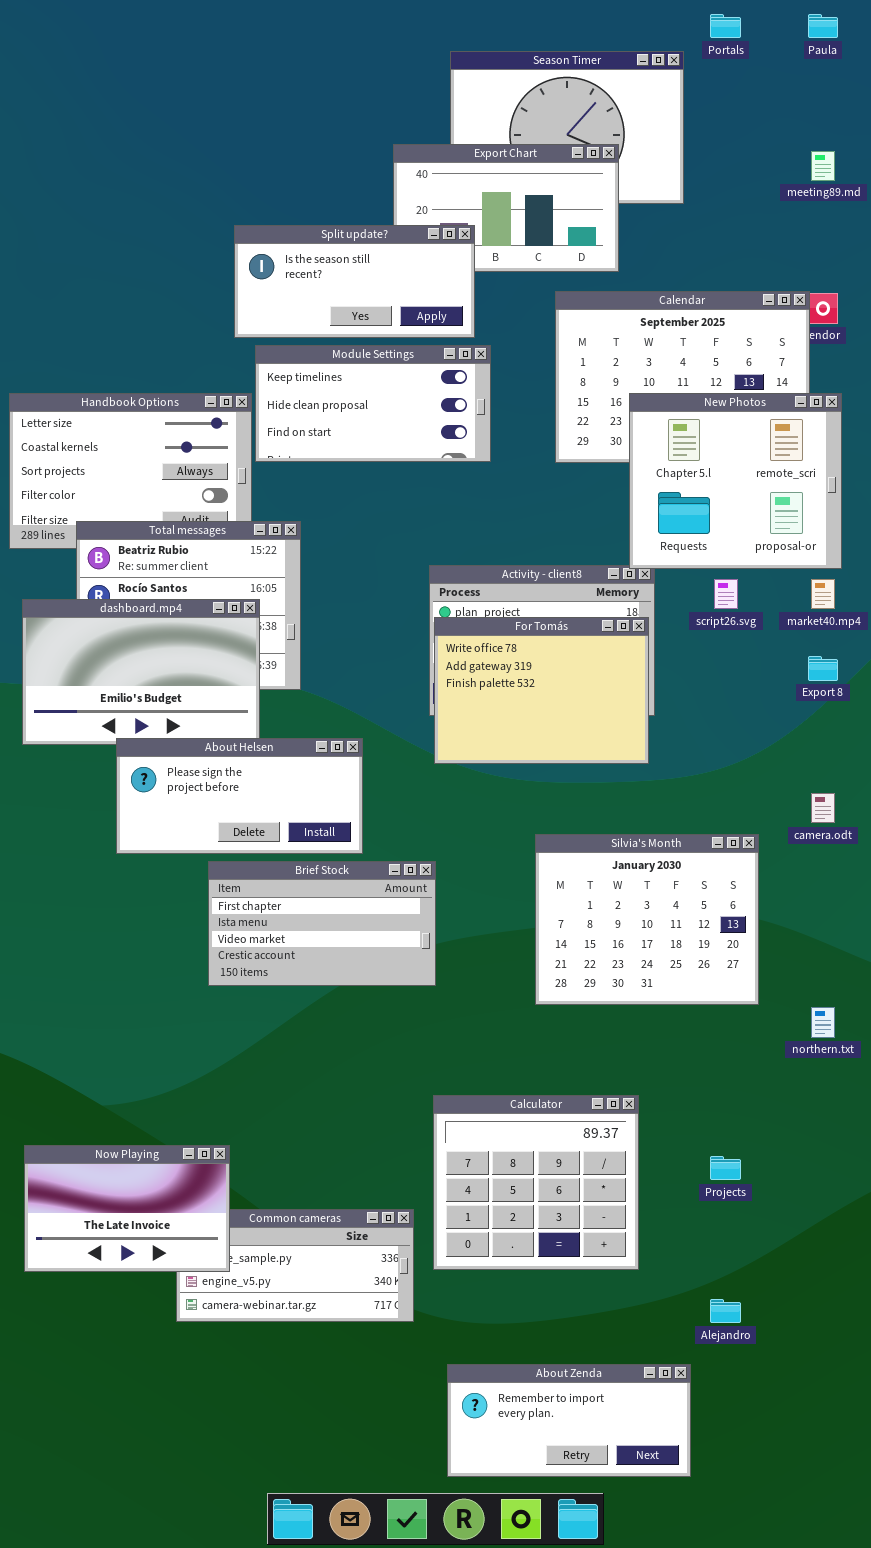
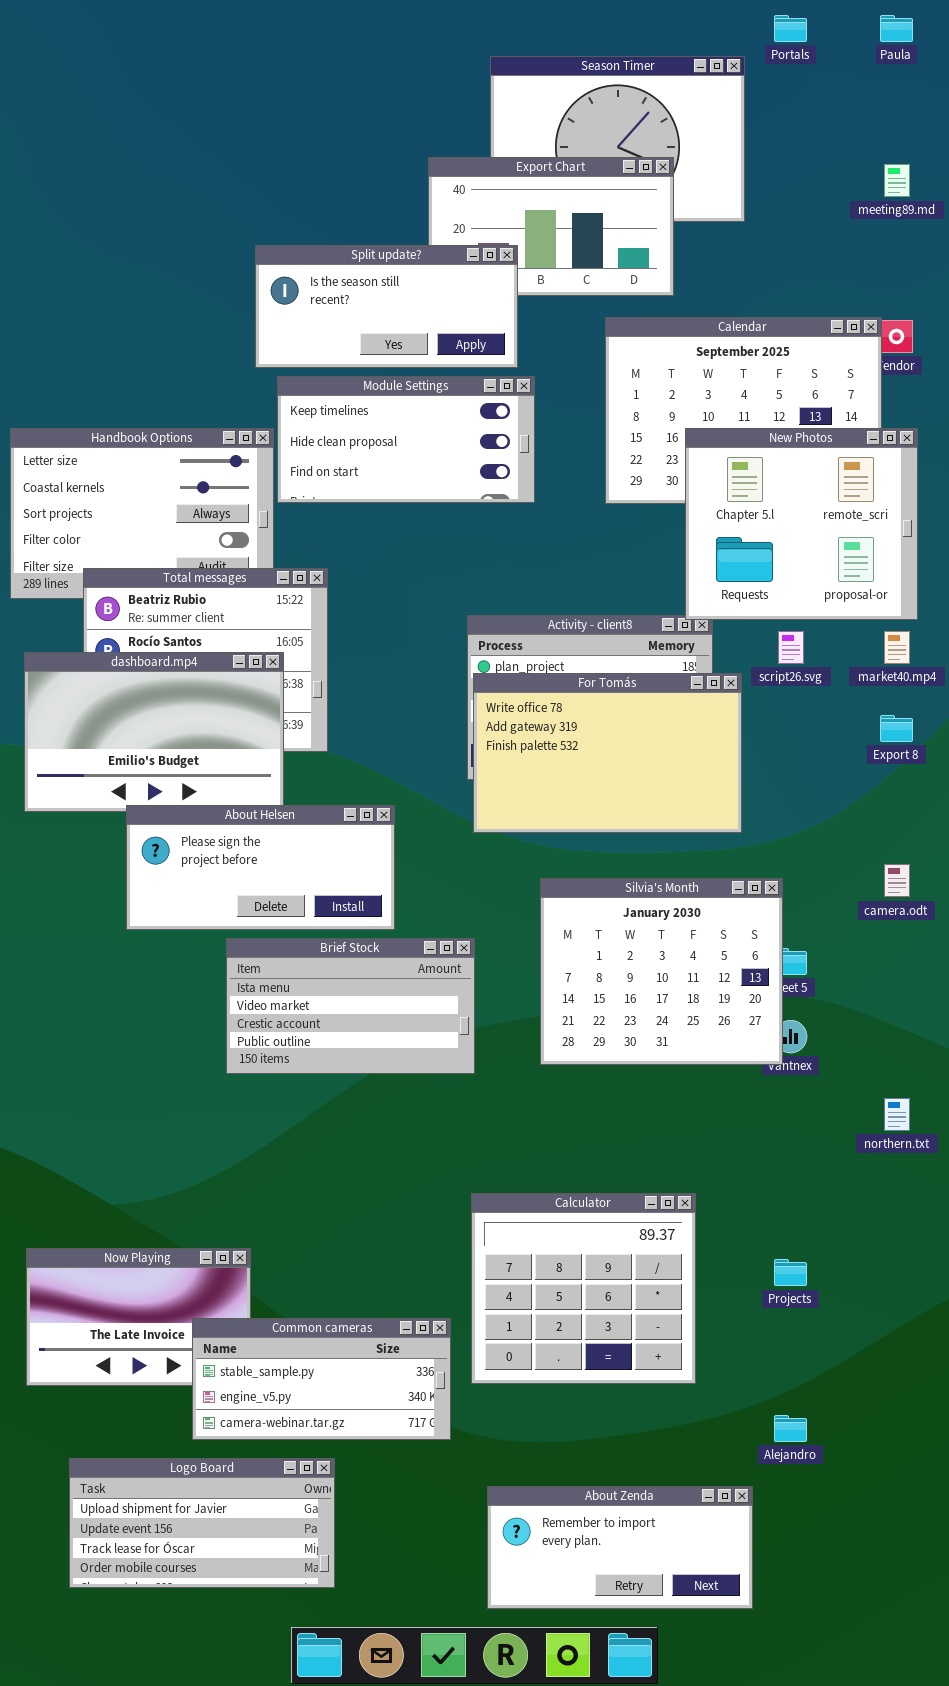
For Tomás: [434,617,649,764] -> [473,673,742,833], resized
Silvia's Month: [535,834,759,1005] -> [540,878,783,1065], moved
Brief Stock: [208,861,436,986] -> [226,938,475,1074], scrolled down 1 row
Common cameras: [176,1209,414,1322] -> [192,1318,451,1440], raised
Logo Board: none -> [69,1458,335,1588], opened

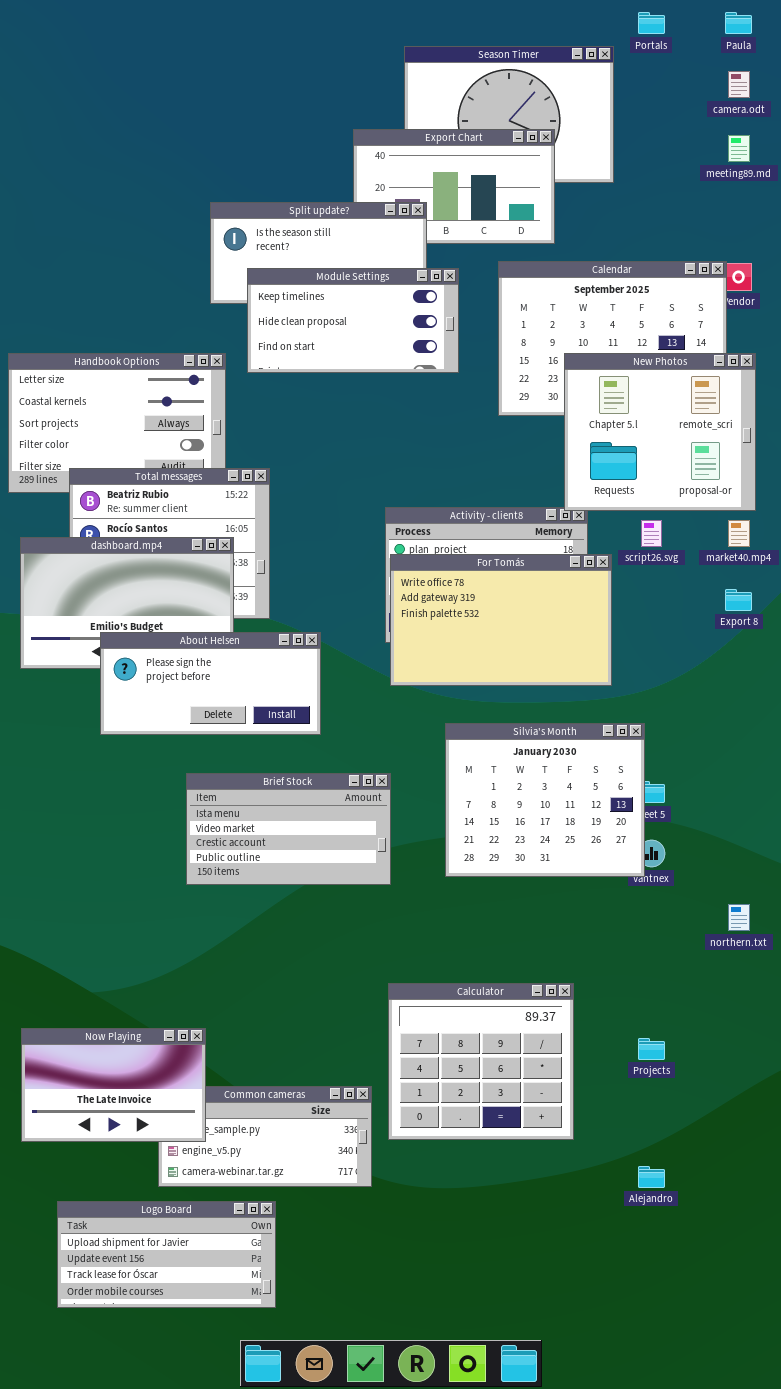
Module Settings: [277,376,535,503] -> [247,268,459,373], moved
About Helsen: [126,805,395,930] -> [100,632,321,735], moved
camera.odt: [884,864,910,897] -> [728,71,750,98], moved
Now Playing: [26,1248,251,1386] -> [21,1028,206,1142], raised
About Zenda: [487,1486,753,1609] -> none, closed

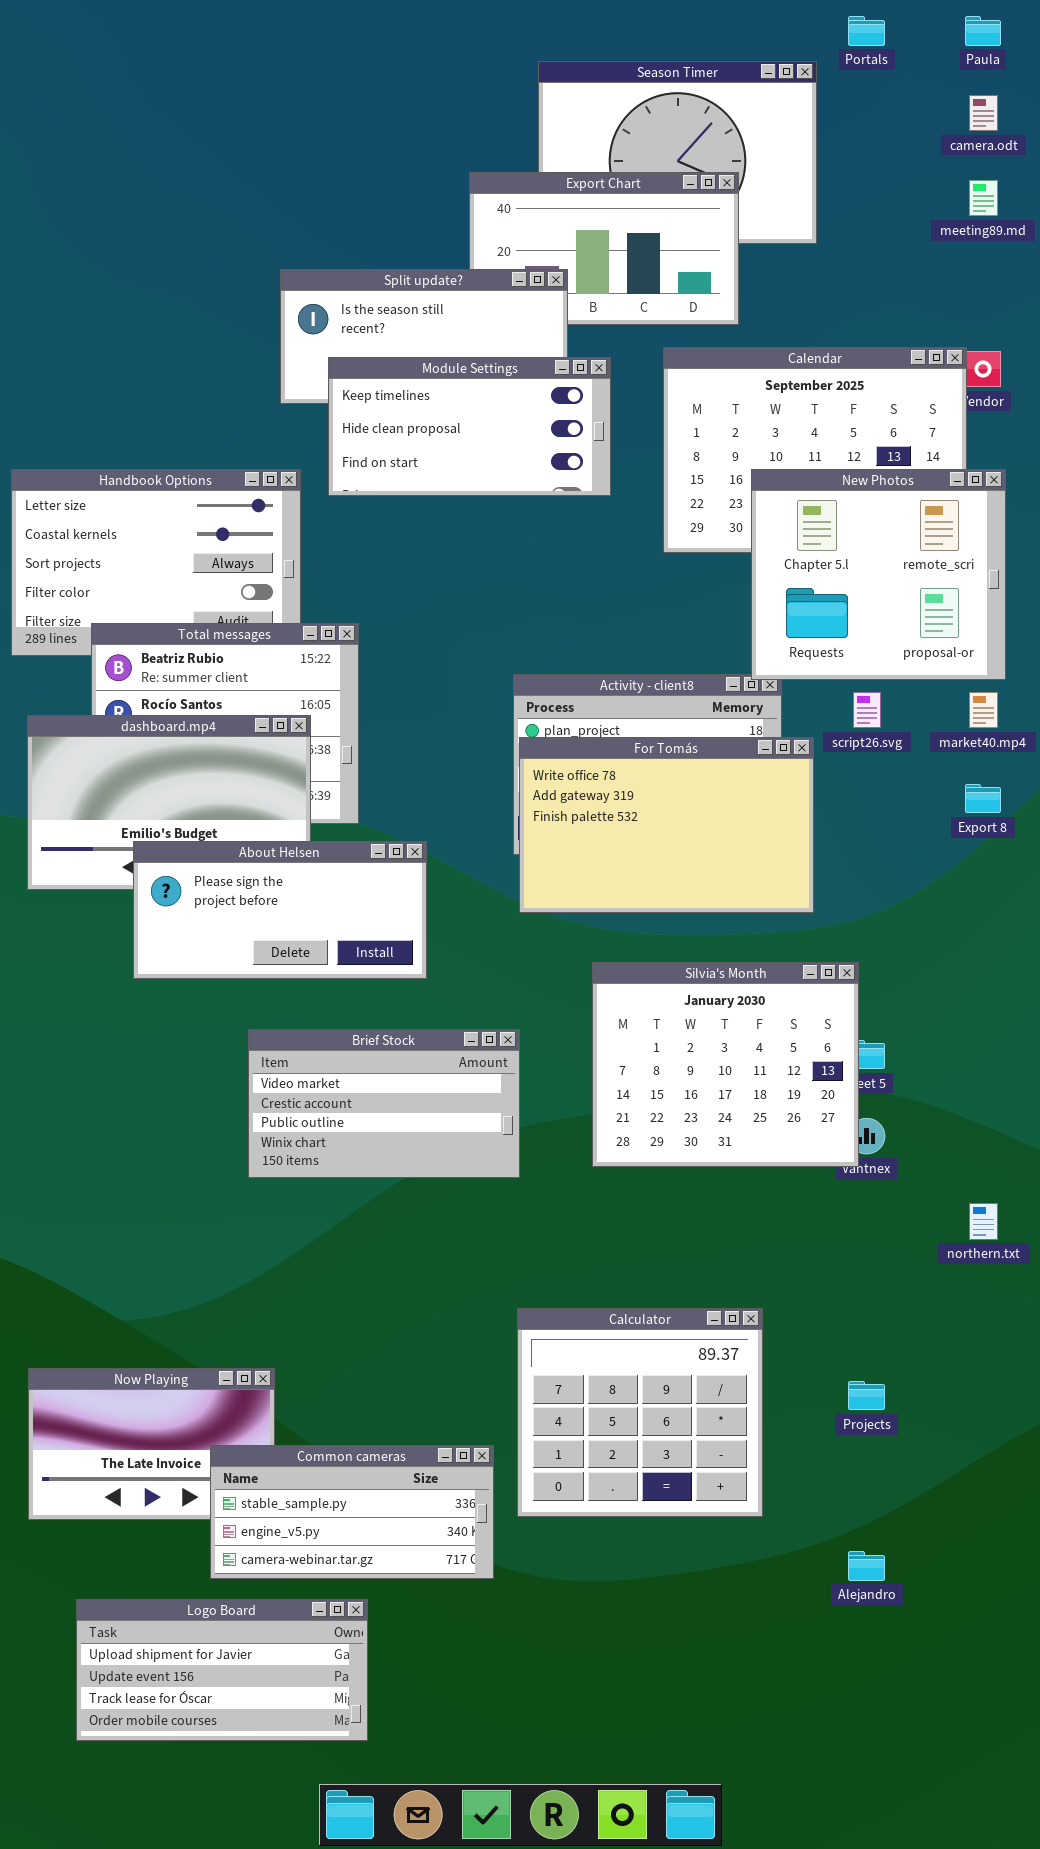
Brief Stock: [186,773,391,885] -> [248,1029,520,1178], scrolled down 1 row
Common cameras: [158,1086,372,1187] -> [210,1445,494,1579], raised

